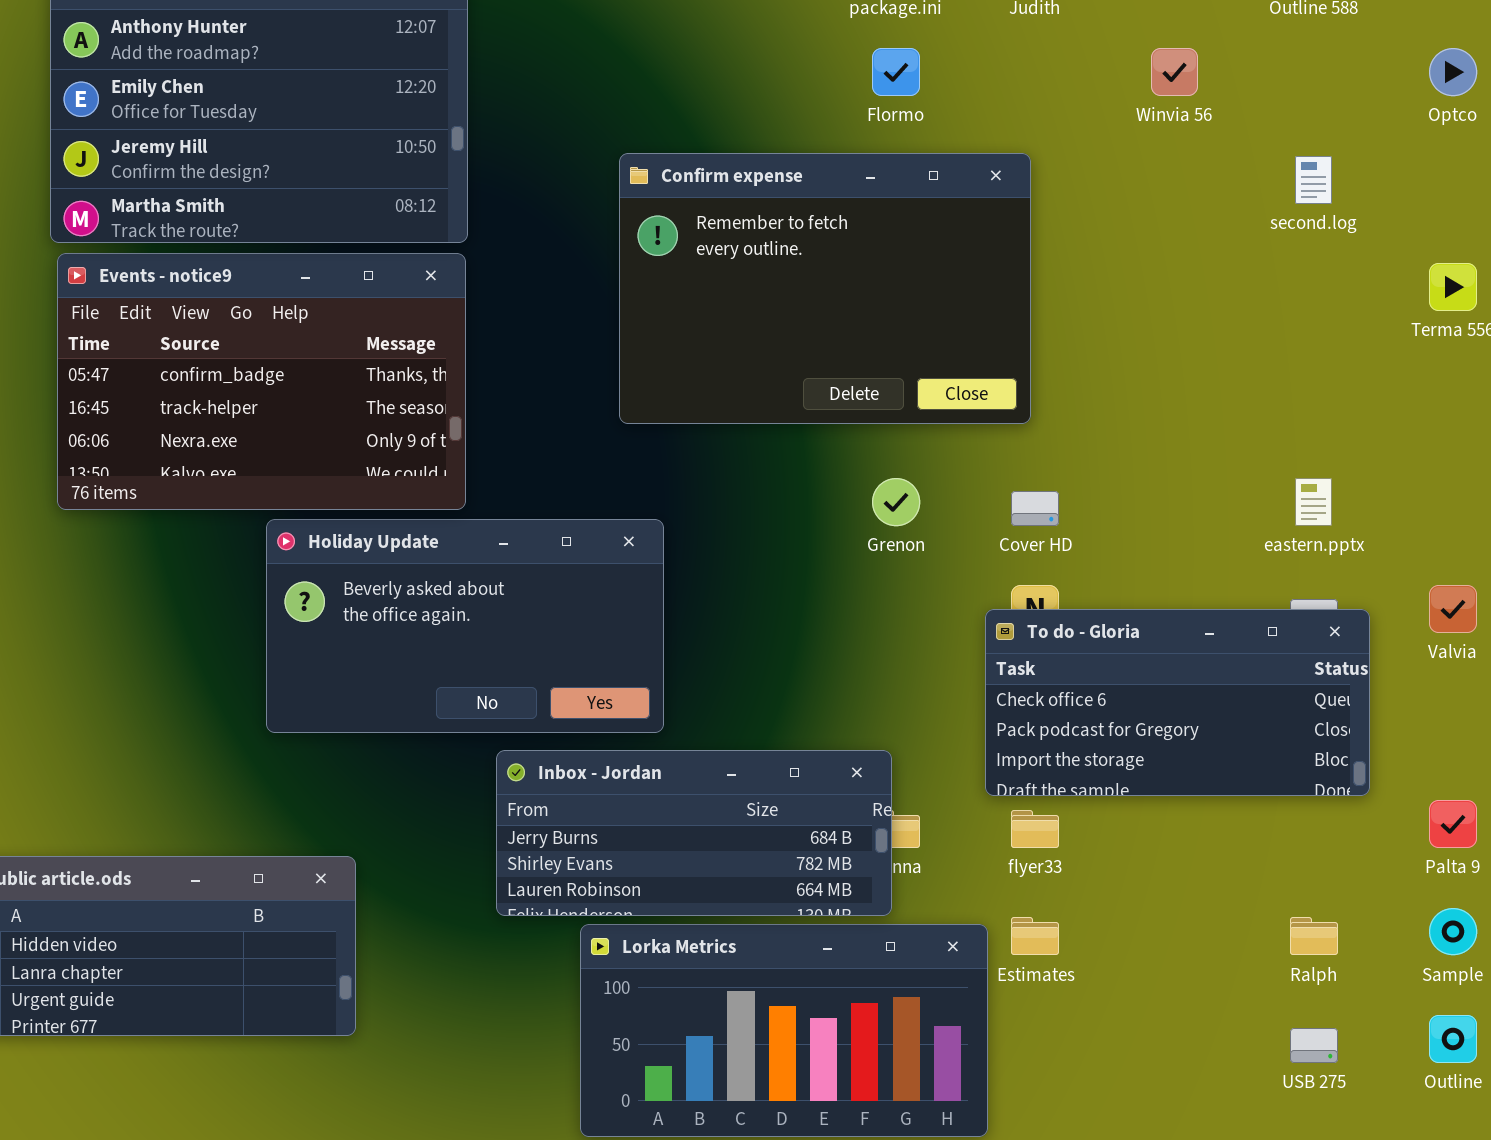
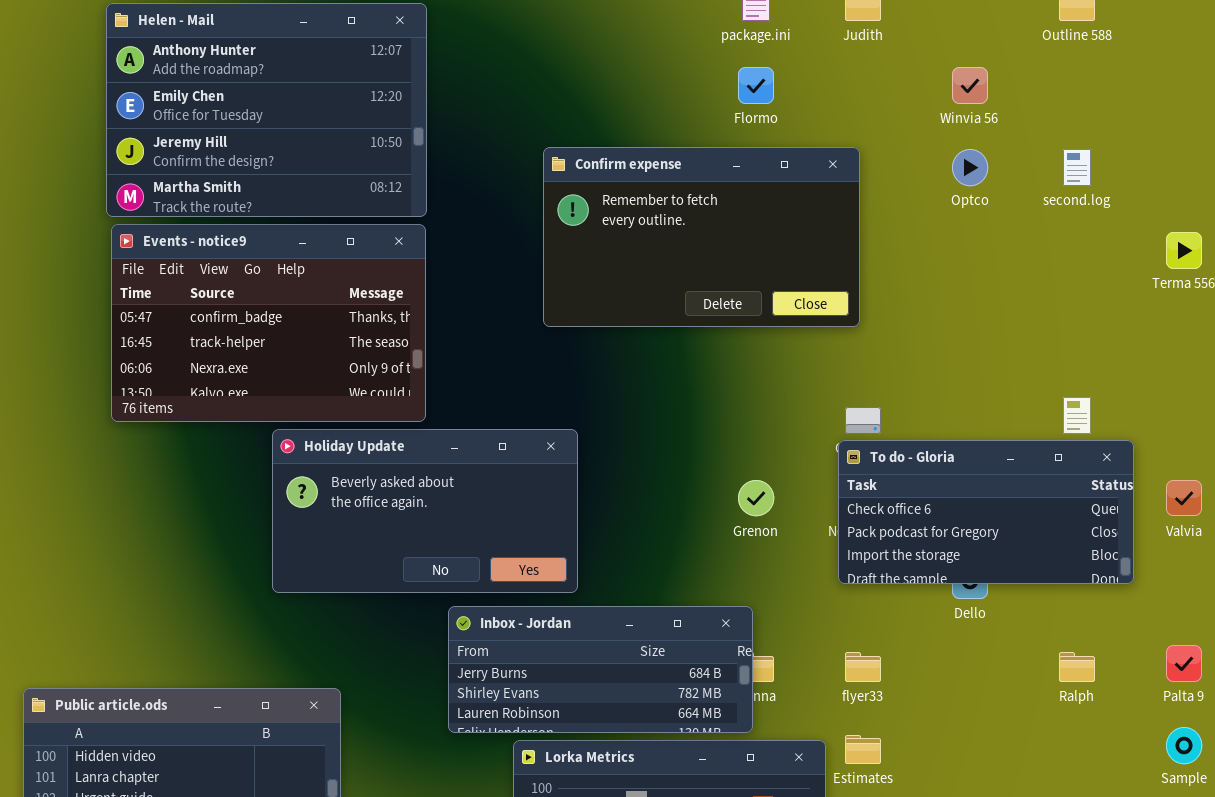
Optco: [1429,48,1477,96] -> [952,149,988,186], moved
Confirm expense: [619,153,1031,424] -> [543,147,860,327], resized
Grenon: [872,478,920,526] -> [738,480,774,516], moved
To do - Gloria: [985,609,1370,796] -> [838,440,1134,584], moved
Ralph: [1290,917,1338,955] -> [1059,652,1095,682], moved

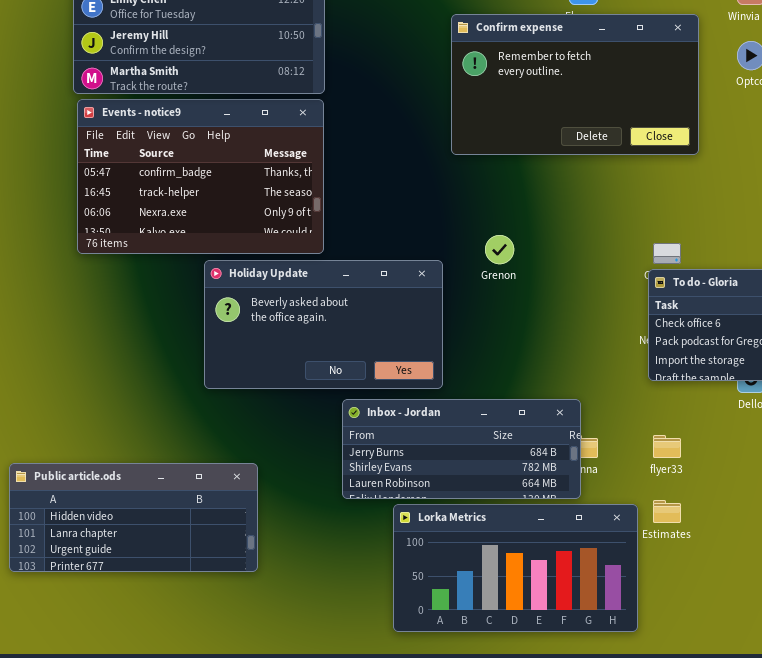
Confirm expense: [543,147,860,327] -> [451,14,699,155], moved
Grenon: [738,480,774,516] -> [485,235,514,264], moved

